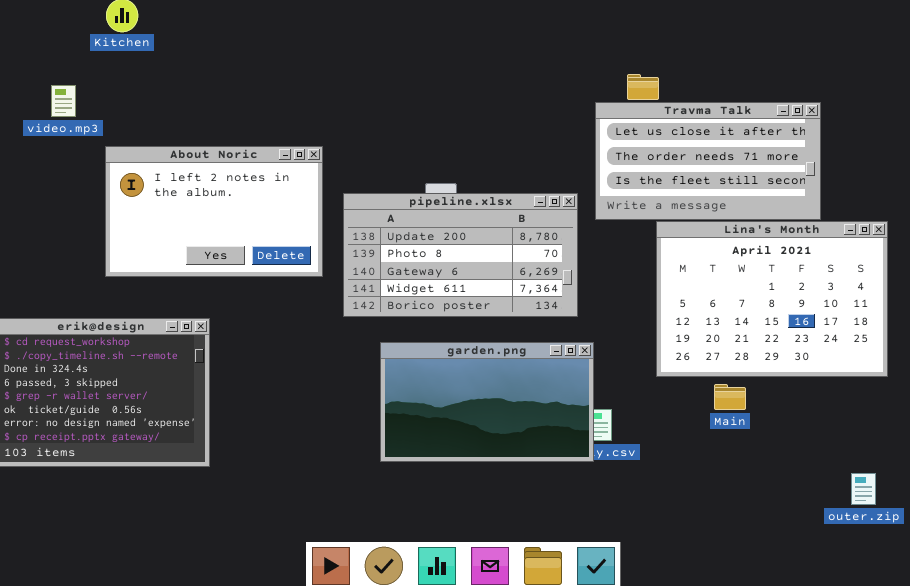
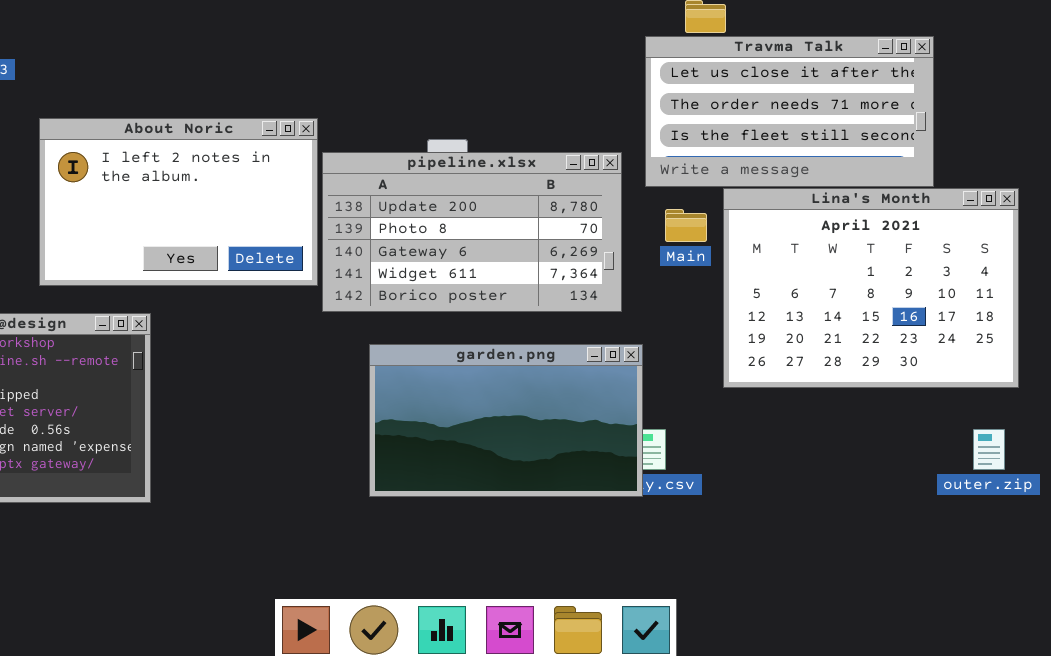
About Noric: [105,146,323,277] -> [39,118,318,286], moved
Main: [714,384,746,410] -> [665,209,707,242], moved
outer.zip: [851,473,876,505] -> [973,429,1005,470], moved

